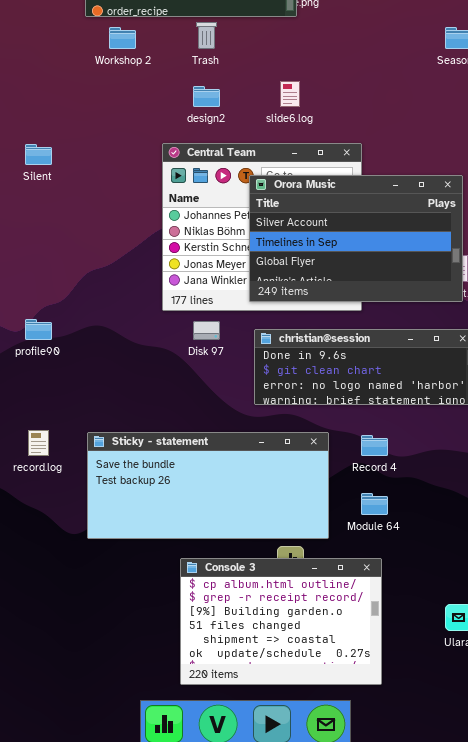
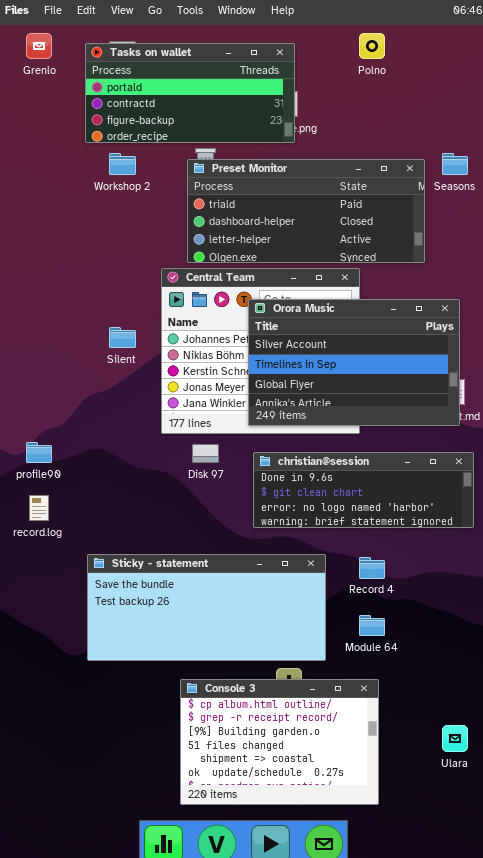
Preset Monitor: none -> [187,159,425,263], opened
Silent: [25,144,52,165] -> [109,327,136,348], moved
record.log: [28,430,49,456] -> [29,495,49,521], moved

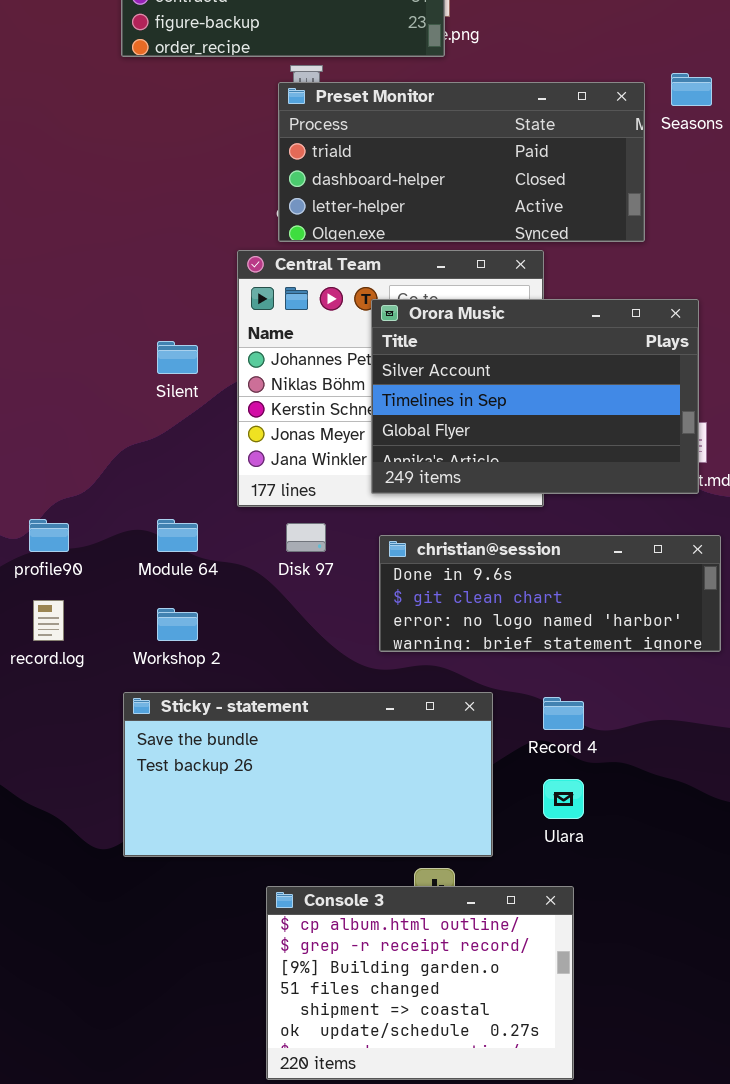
Workshop 2: [109,153,136,175] -> [157,608,198,641], moved
Module 64: [359,615,385,636] -> [157,519,198,552], moved
Ulara: [442,725,468,752] -> [543,779,584,819], moved

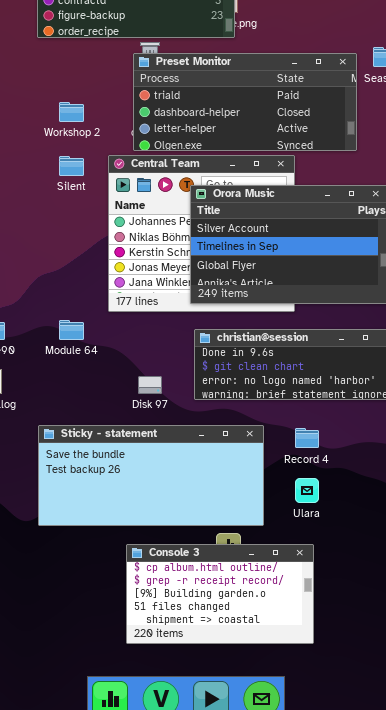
Silent: [157,341,198,374] -> [59,156,84,176], moved
Disk 97: [286,523,326,552] -> [138,376,162,394], moved
Workshop 2: [157,608,198,641] -> [59,102,84,122], moved
Console 3: [266,886,574,1080] -> [126,544,314,644], resized

